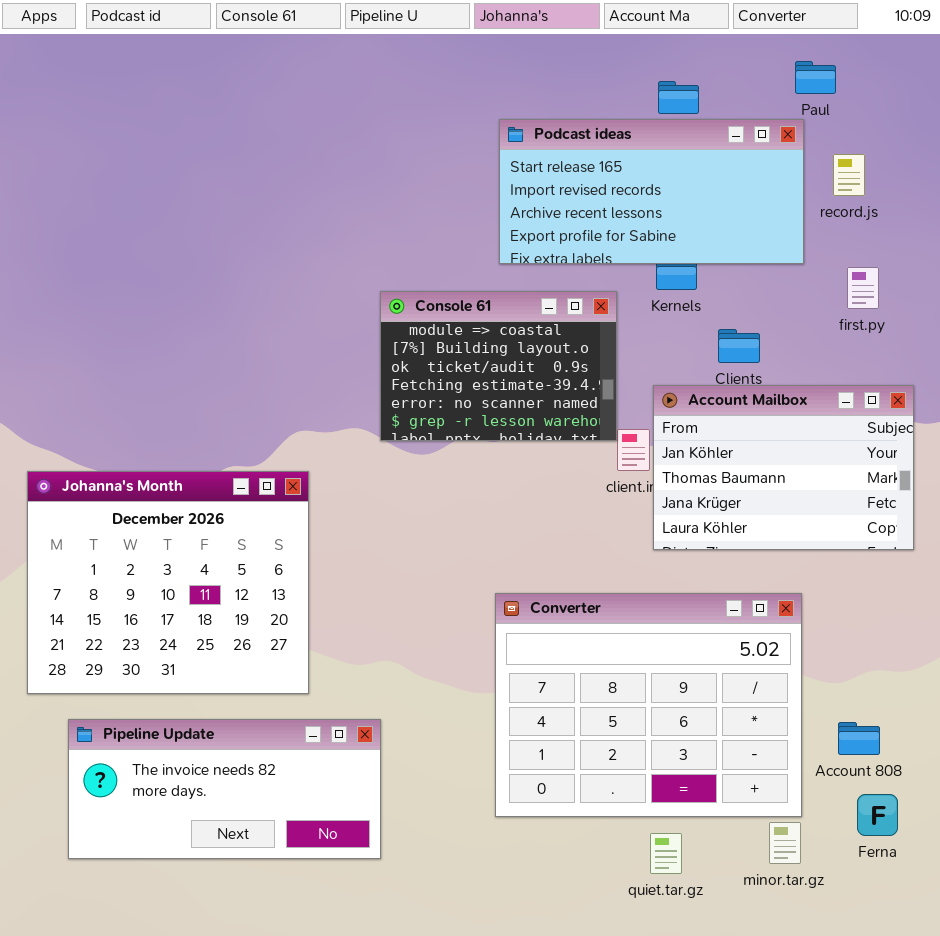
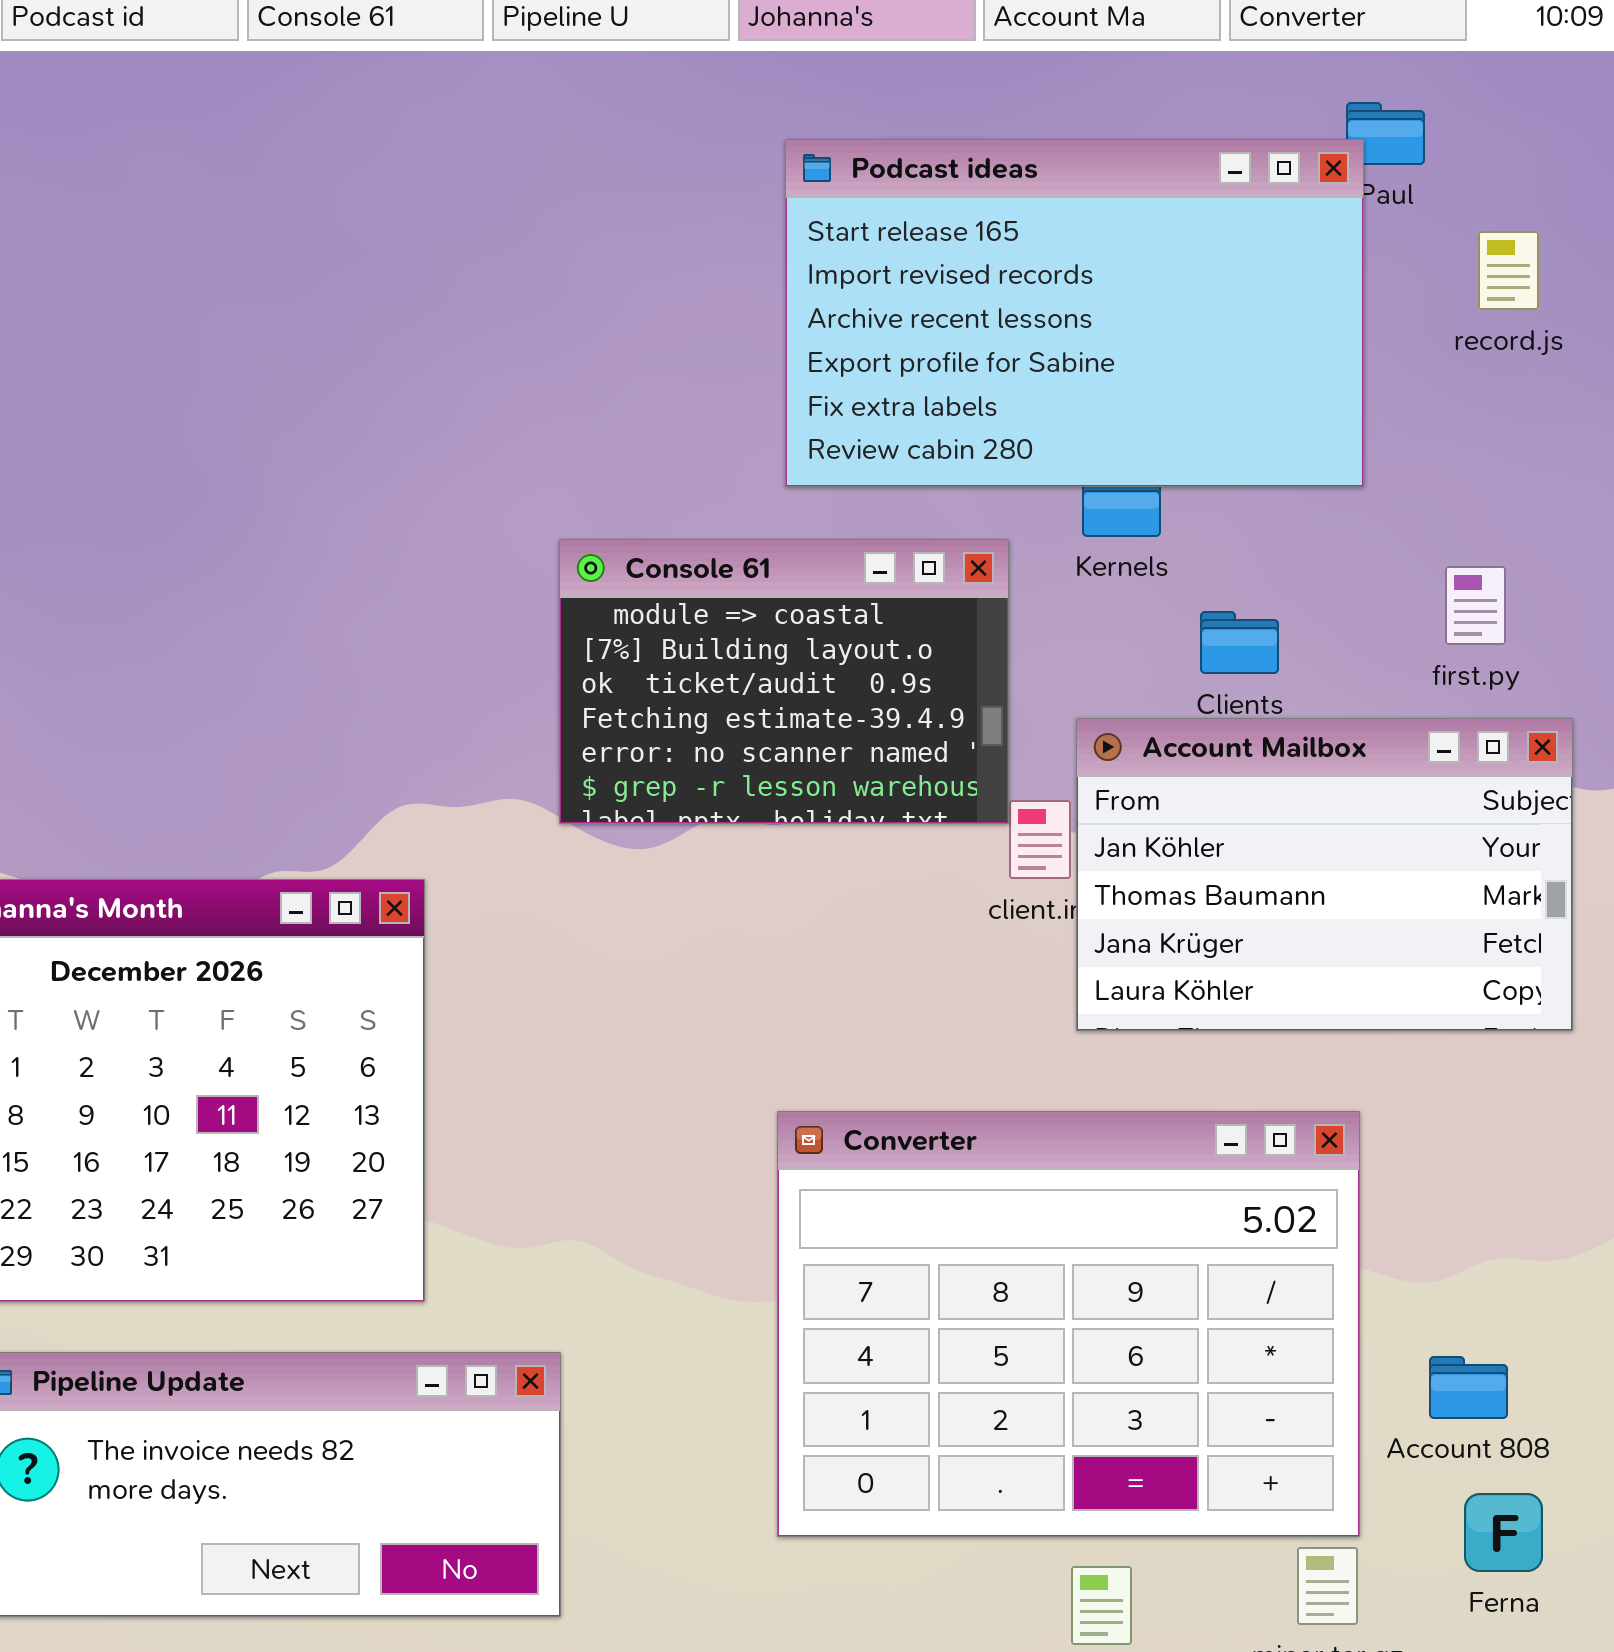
Podcast ideas: [499,119,804,264] -> [785,139,1364,487], resized
record.js: [833,154,865,196] -> [1478,231,1539,310], moved
first.py: [847,267,879,309] -> [1445,566,1506,645], moved

